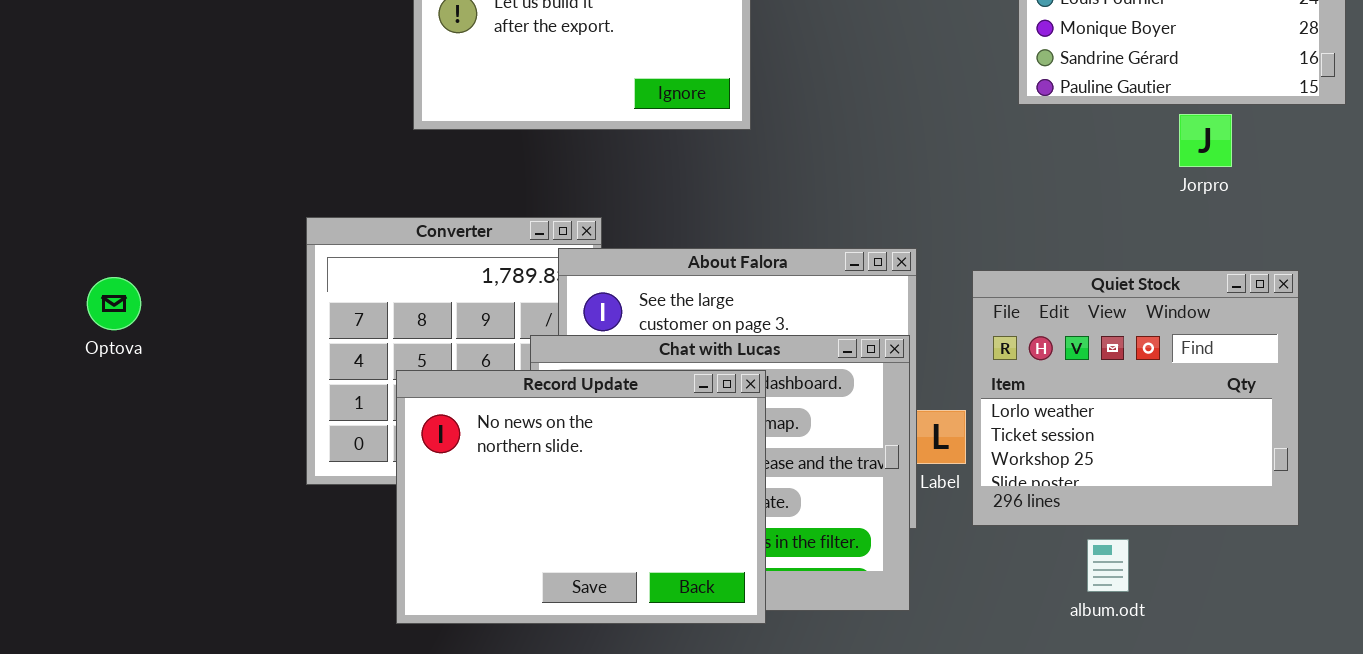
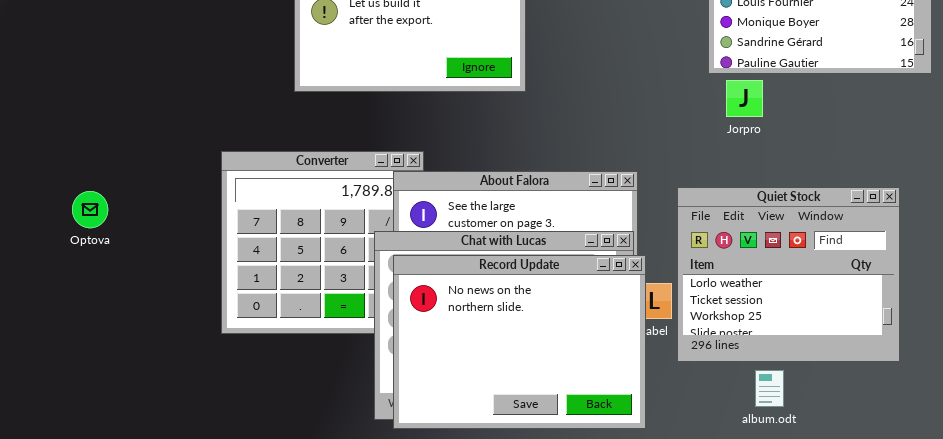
Jorpro: [1179,114,1232,167] -> [726,80,763,117], moved
Record Update: [396,370,766,624] -> [393,255,646,429], moved

